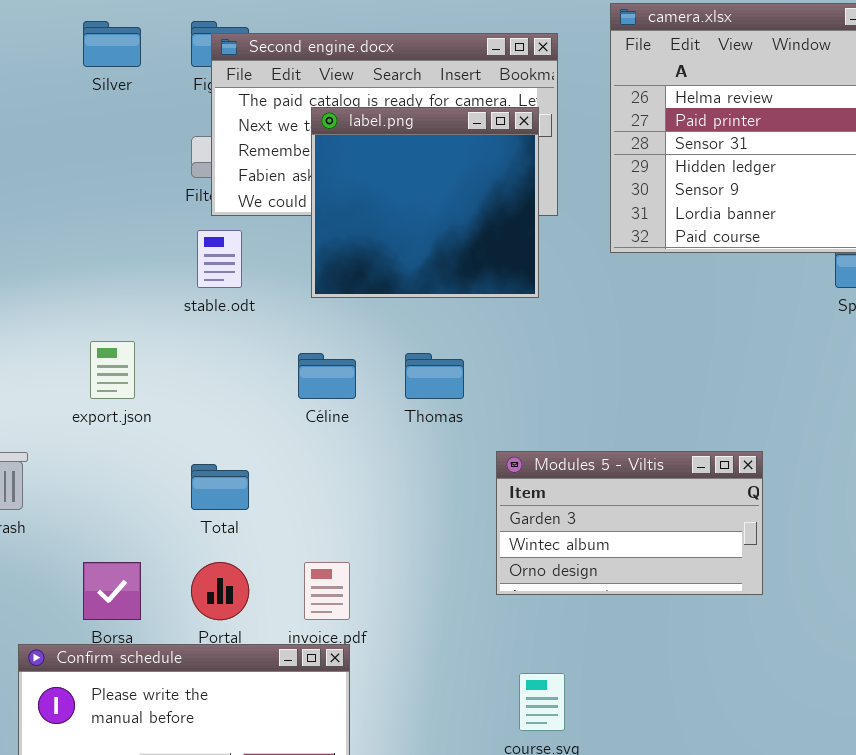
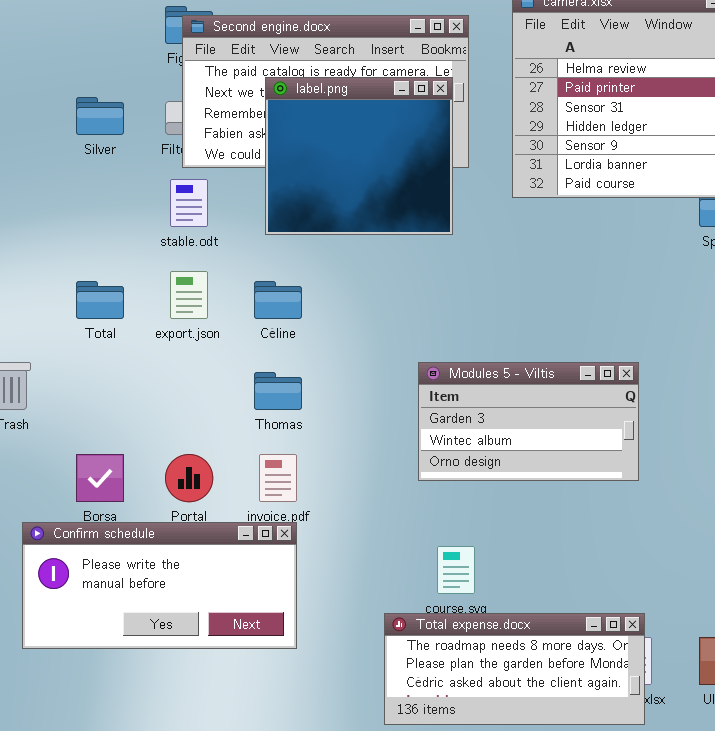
Silver: [83,21,141,67] -> [76,97,124,135], moved
export.json: [90,341,135,399] -> [170,271,208,319], moved
Thomas: [405,353,464,399] -> [254,372,302,410], moved
Total: [191,464,249,510] -> [76,281,124,319], moved

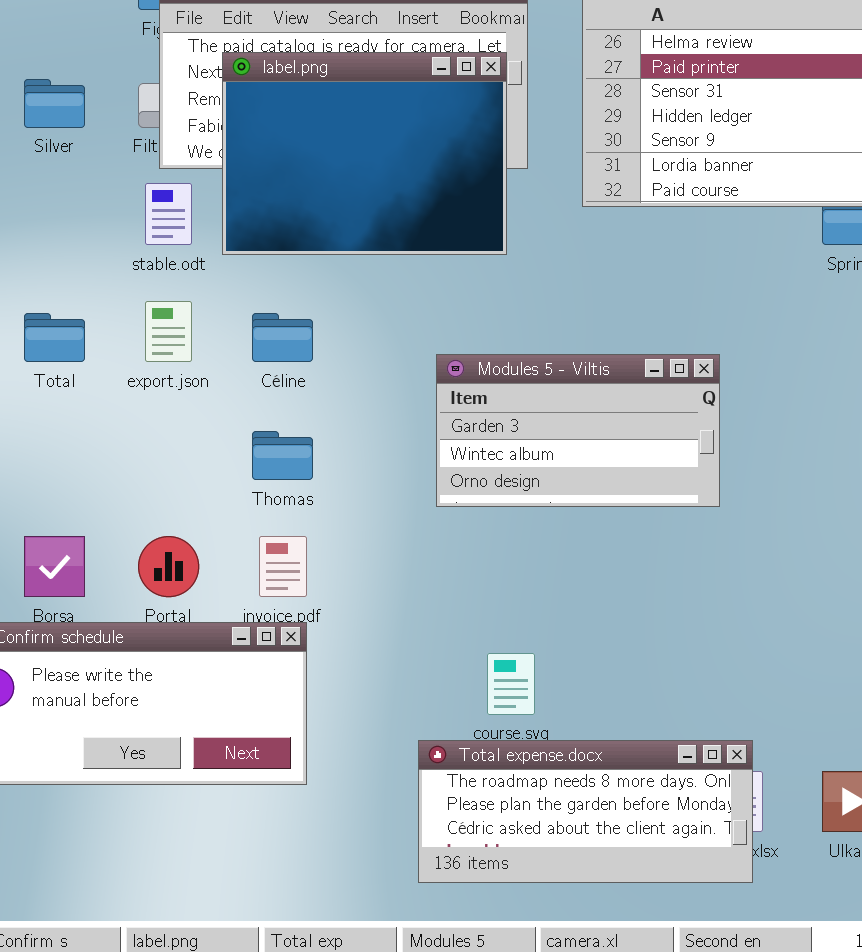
label.png: [265,77,453,235] -> [222,52,507,255], resized
Modules 5 - Viltis: [418,362,639,481] -> [436,354,720,507], moved

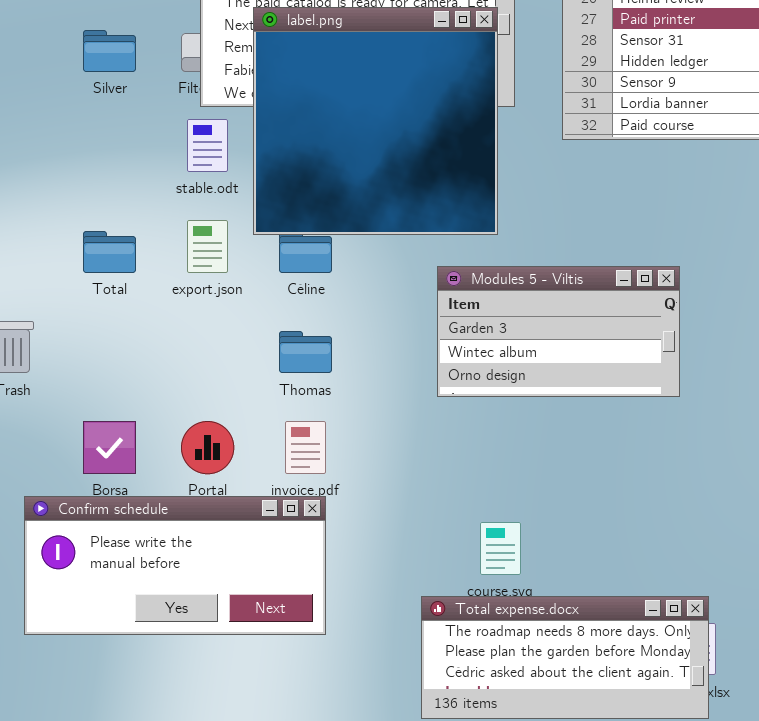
label.png: [222,52,507,255] -> [253,7,498,235], resized

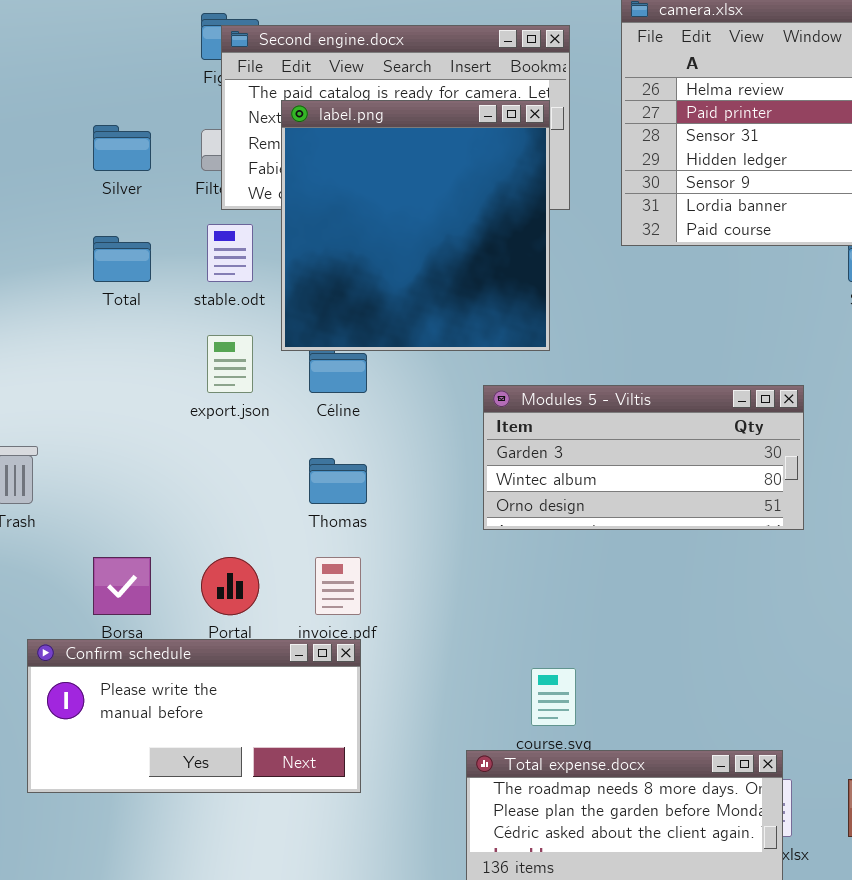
Total: [83,231,136,273] -> [93,236,151,282], moved
Modules 5 - Viltis: [437,266,680,397] -> [483,385,804,530], resized

